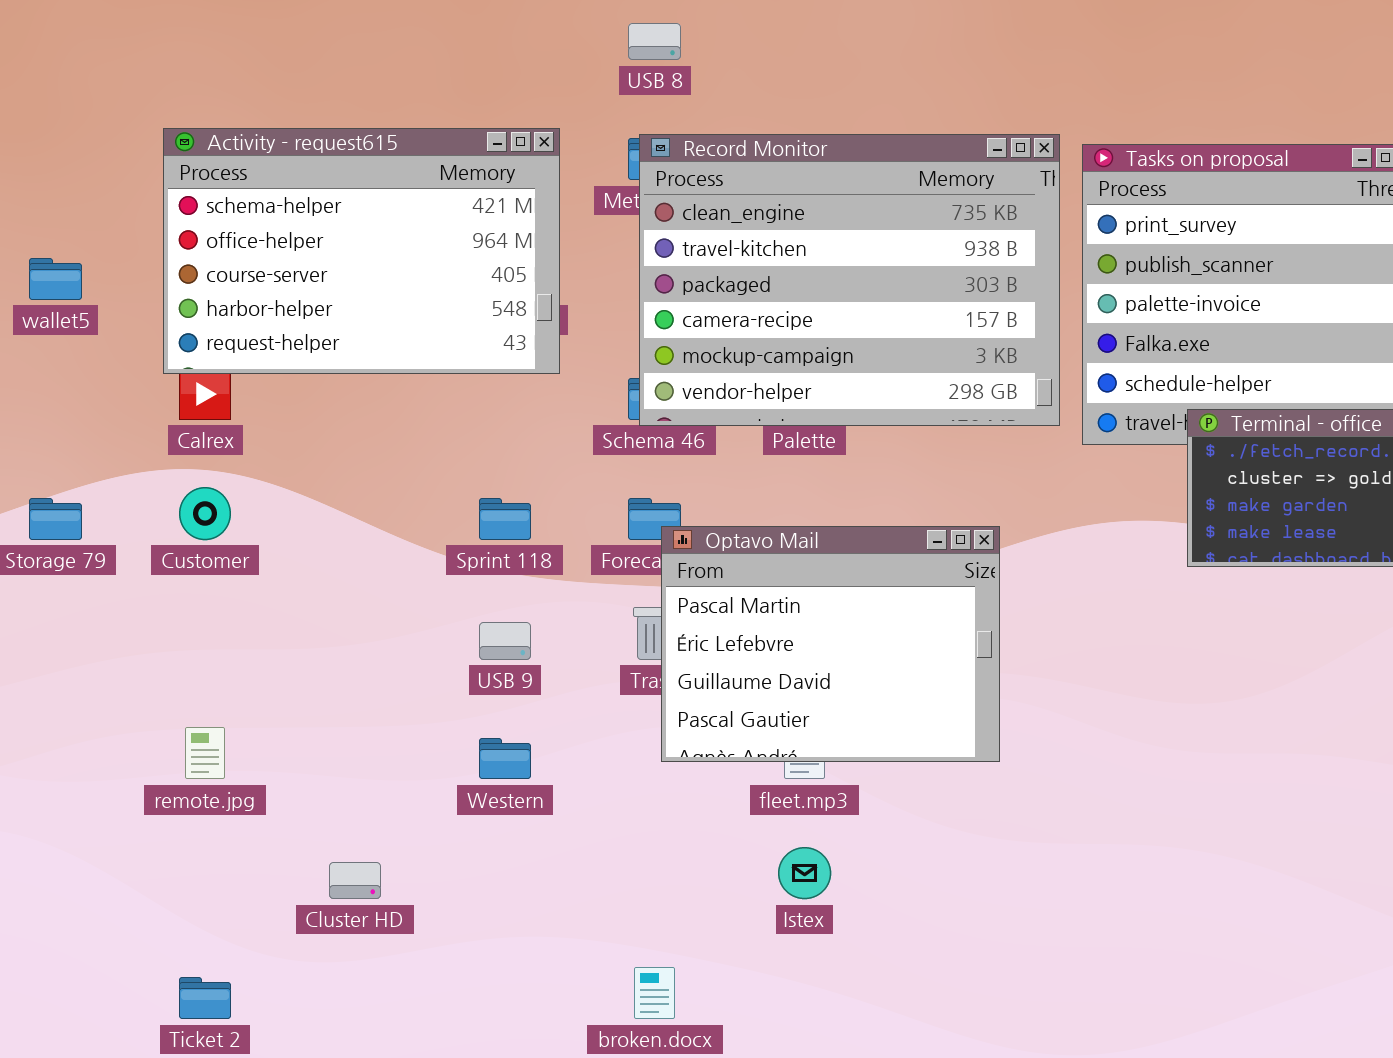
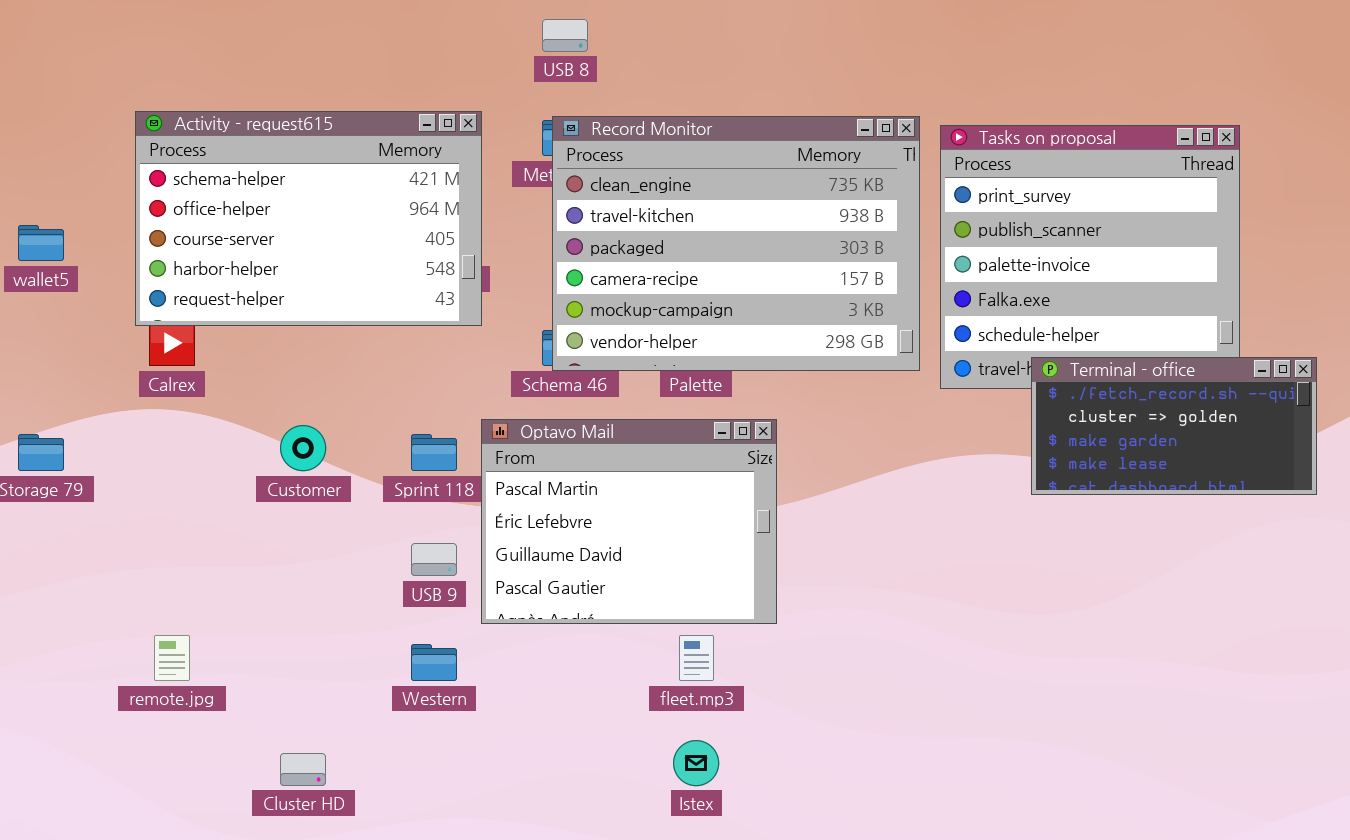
Customer: [179,487,231,540] -> [280,425,326,471], moved
Optavo Mail: [661,526,1000,762] -> [481,419,777,624], moved

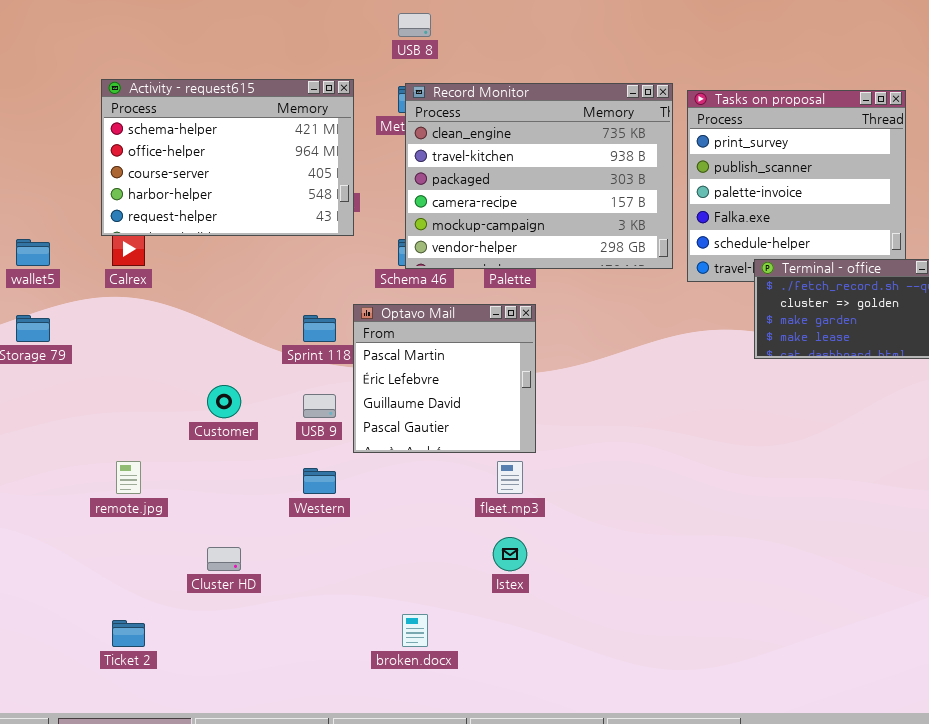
wallet5: [18,225,64,261] -> [16,239,50,266], moved
Optavo Mail: [481,419,777,624] -> [353,304,536,453], resized
Customer: [280,425,326,471] -> [207,385,241,418], moved

